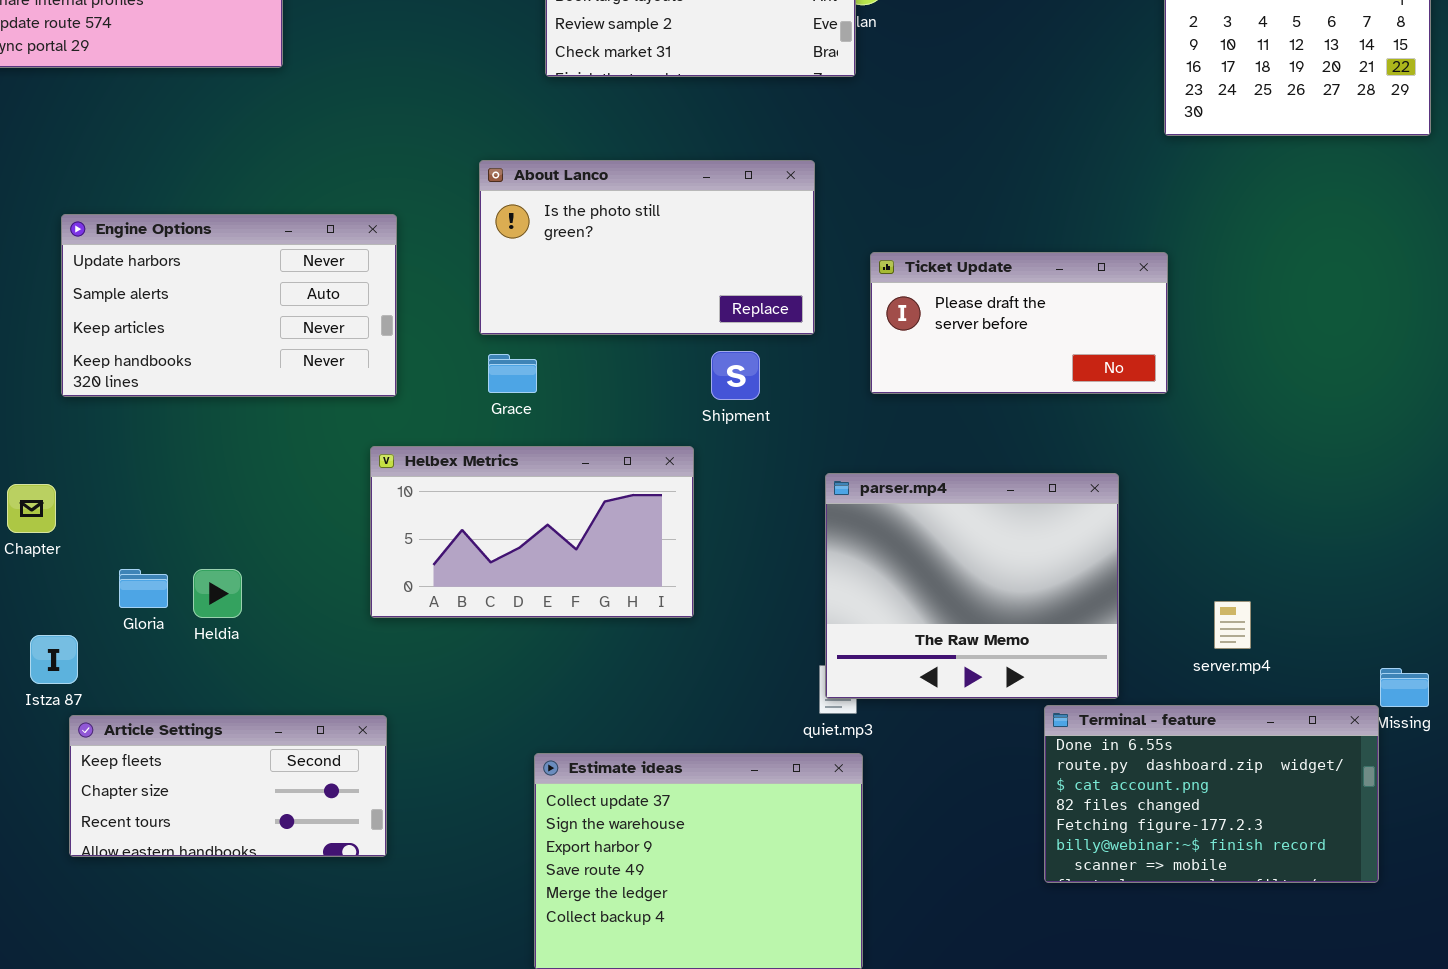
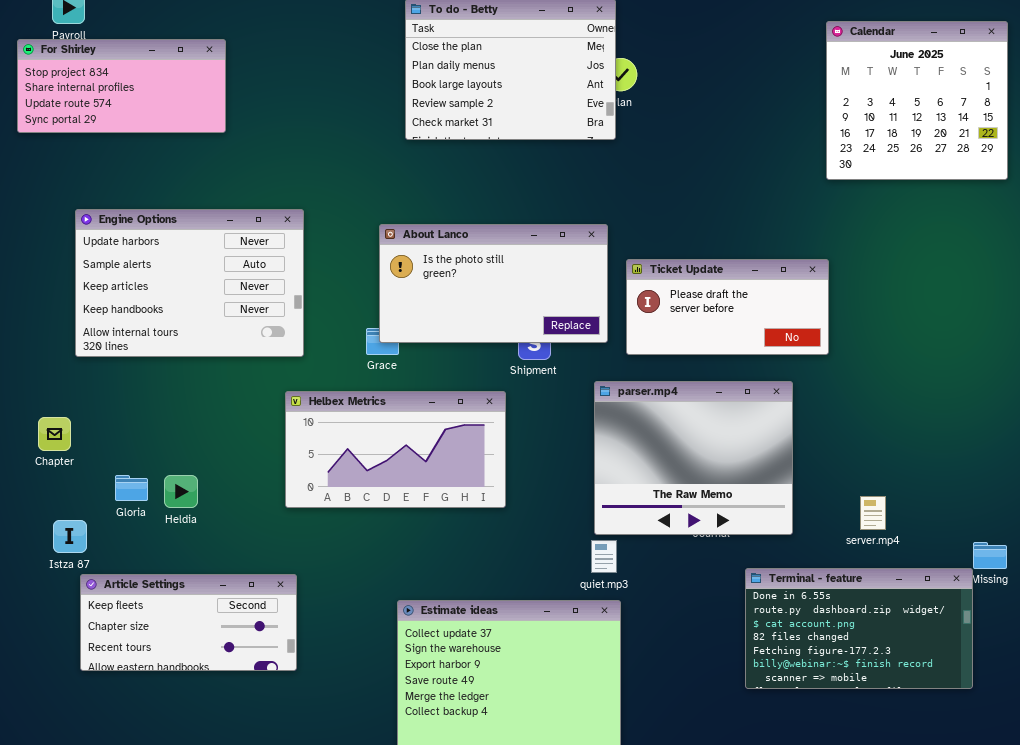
About Lanco: [479,160,815,335] -> [379,224,608,343], moved
Engine Options: [61,214,397,397] -> [75,209,304,357], resized
parser.mp4: [825,473,1119,699] -> [594,381,793,535], moved

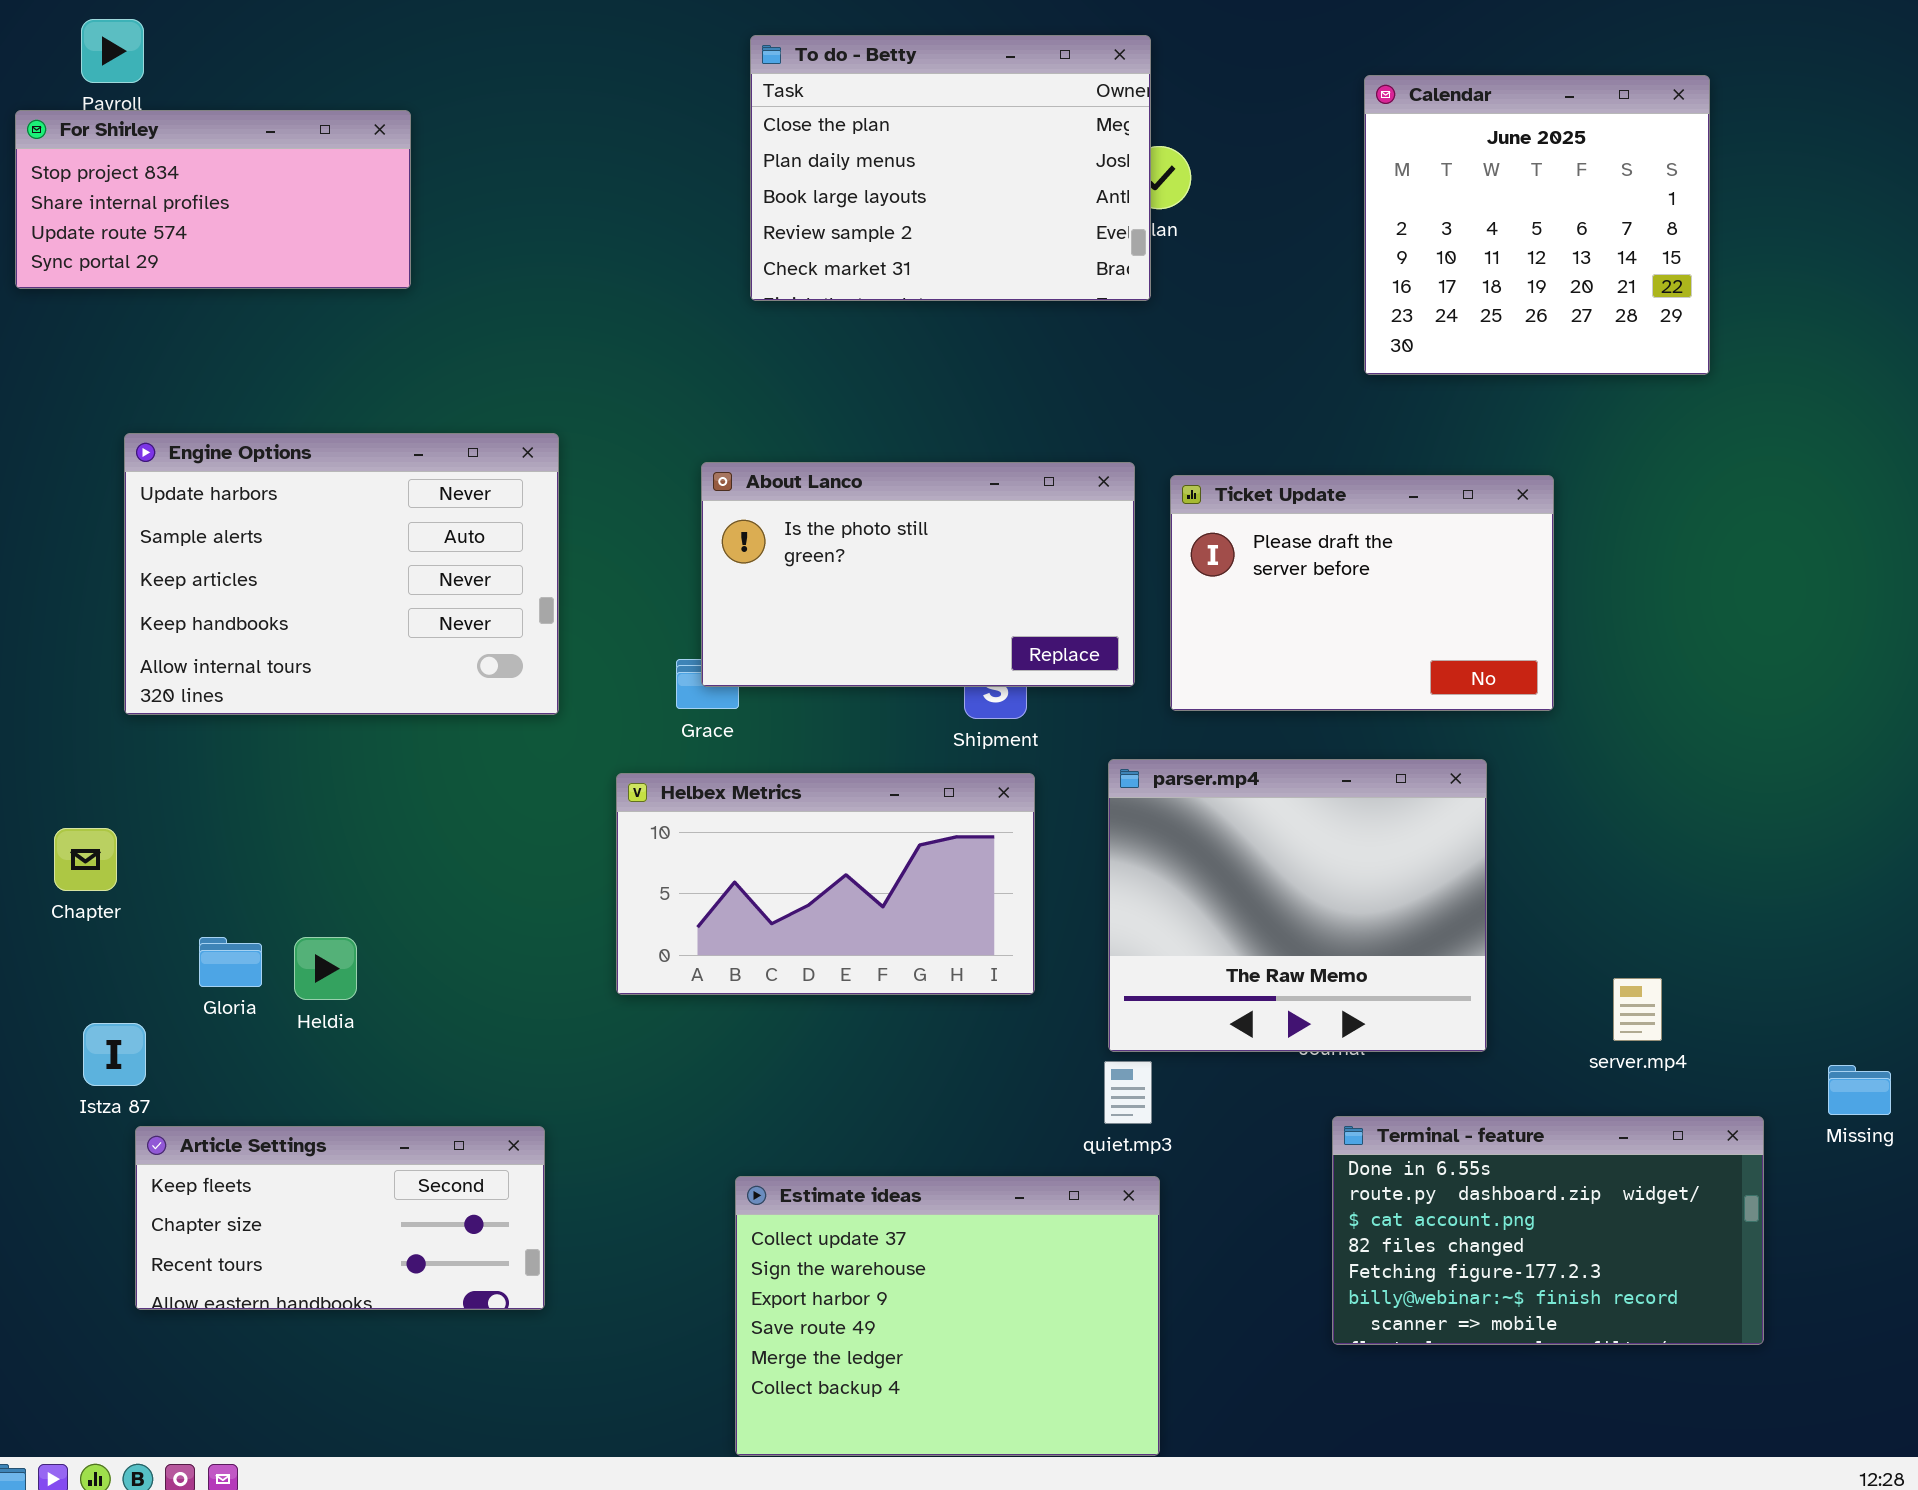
Calendar: [826,21,1008,180] -> [1364,75,1710,375], moved
Ticket Update: [626,259,829,355] -> [1170,475,1554,711], resized
Helbex Metrics: [285,391,506,508] -> [616,773,1035,995], moved
Terminal - feature: [745,568,973,689] -> [1332,1116,1764,1345], moved

